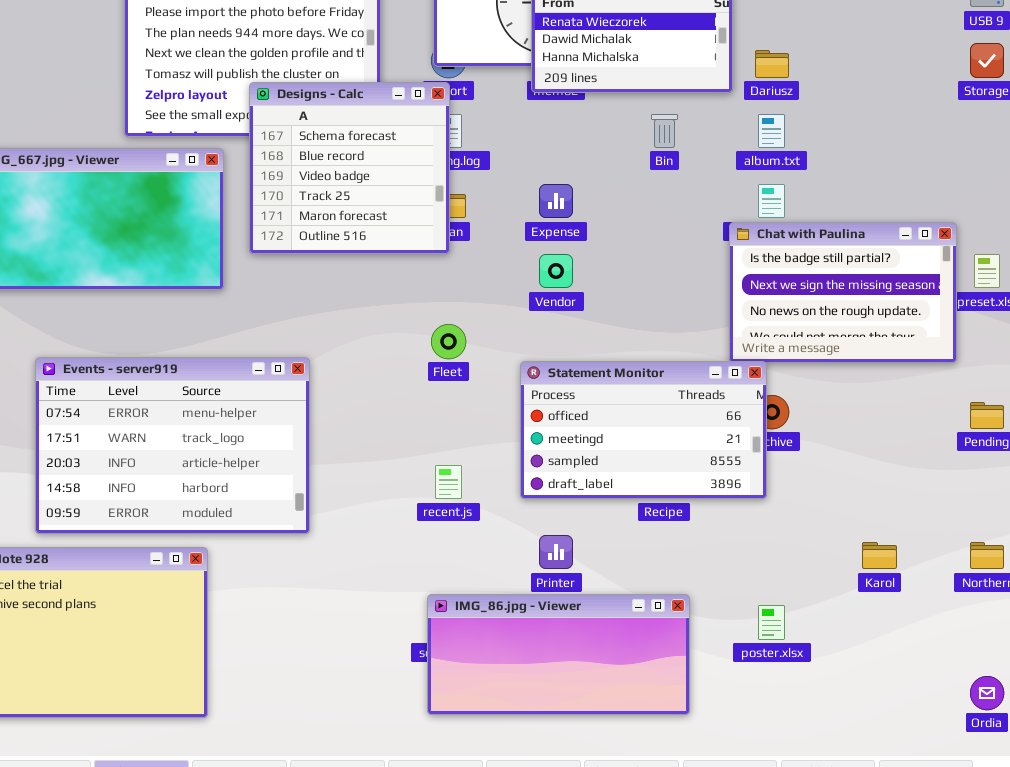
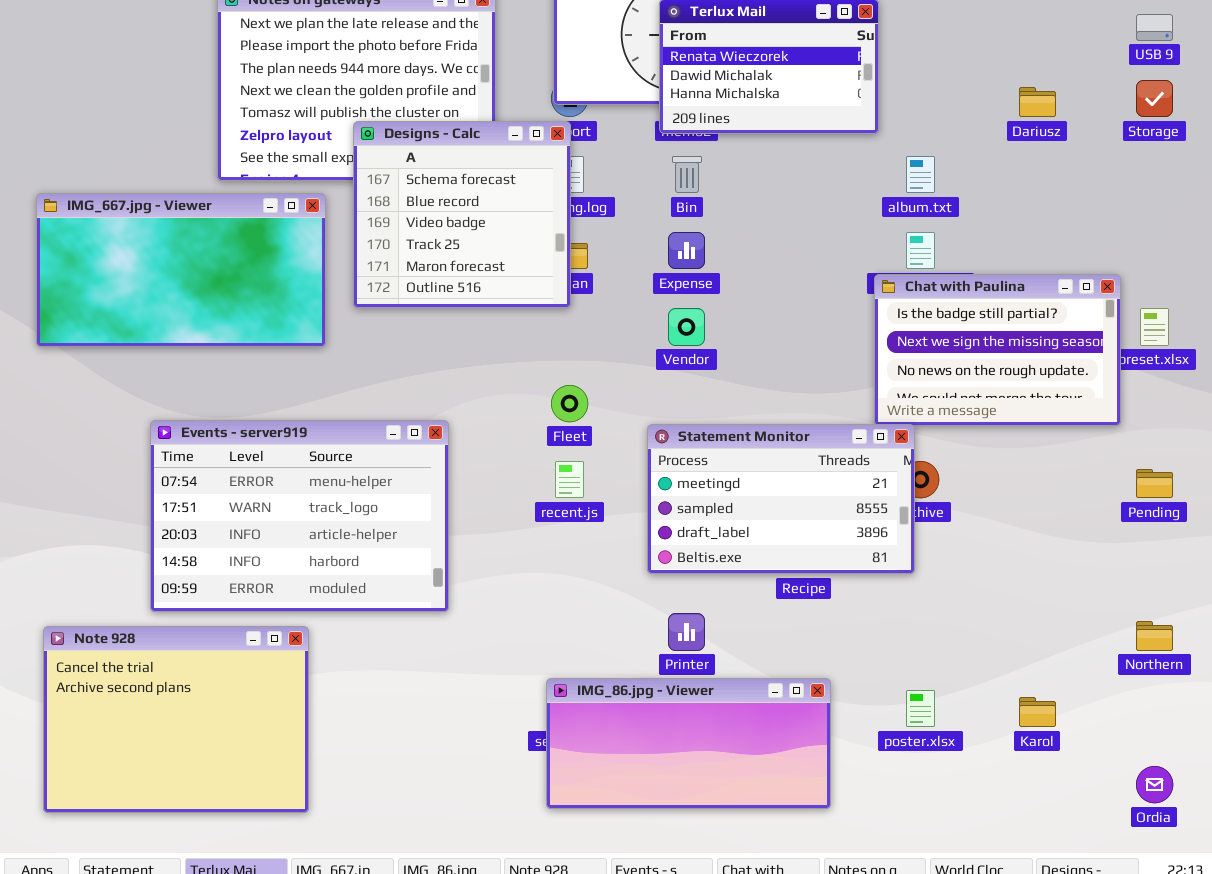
Dariusz: [755,50,789,78] -> [1019,87,1056,117], moved
Bin: [651,114,678,148] -> [672,156,702,193], moved
Events - server919: [35,357,310,534] -> [150,420,449,612], moved
Statement Monitor: [520,361,767,499] -> [647,424,915,574], scrolled down 1 row
recent.js: [435,465,462,499] -> [555,461,584,498], moved
Karol: [862,542,897,569] -> [1019,697,1056,727], moved

